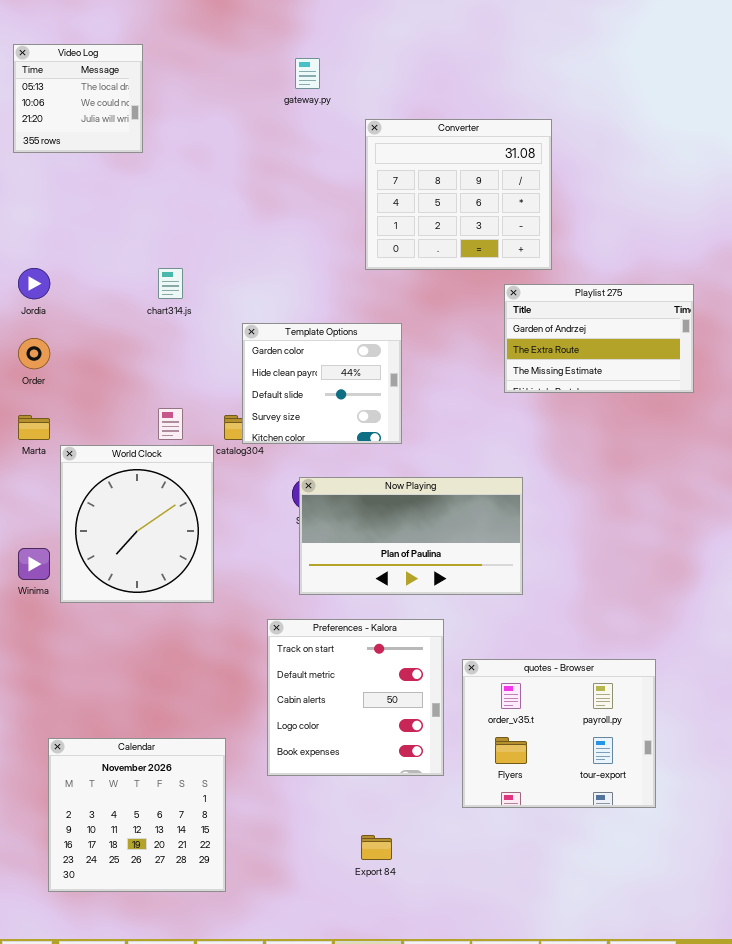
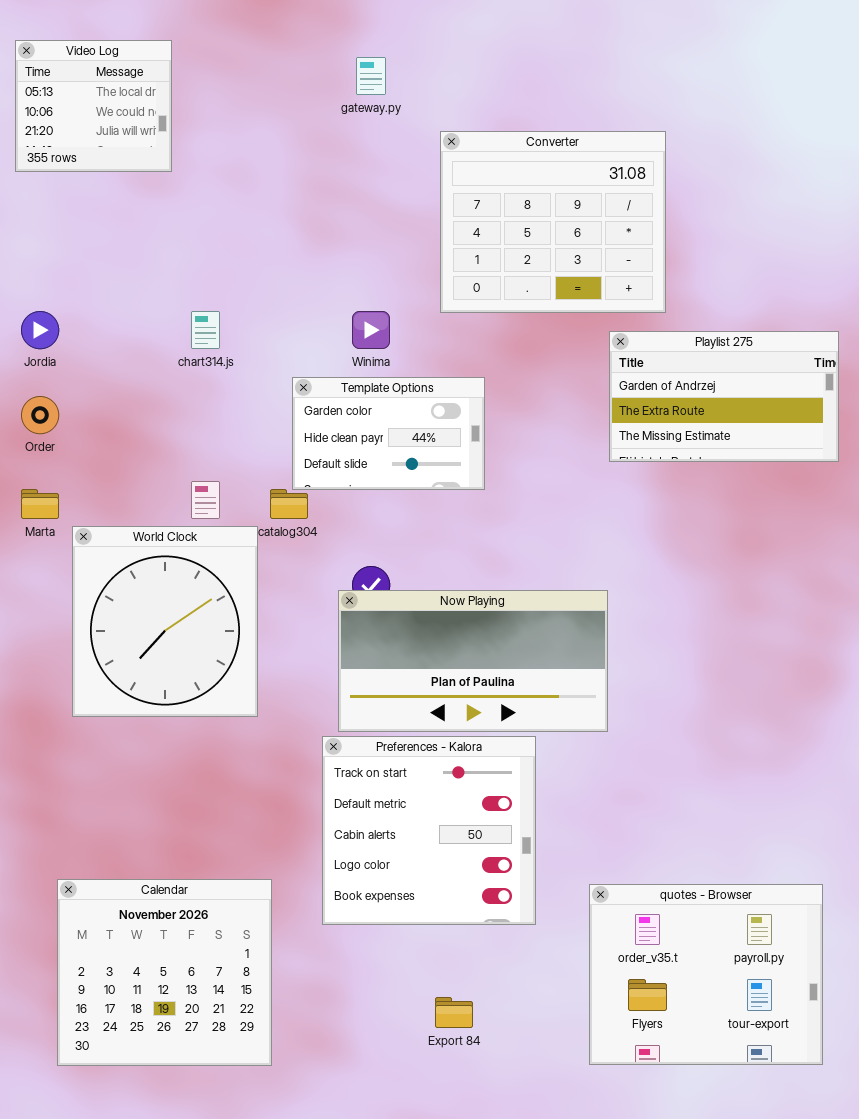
Template Options: [242,323,402,444] -> [292,377,485,490], resized
Now Playing: [299,477,523,595] -> [338,590,608,732], moved
Winima: [18,548,50,580] -> [352,311,390,349], moved
quotes - Browser: [462,659,656,808] -> [589,884,823,1065], moved

